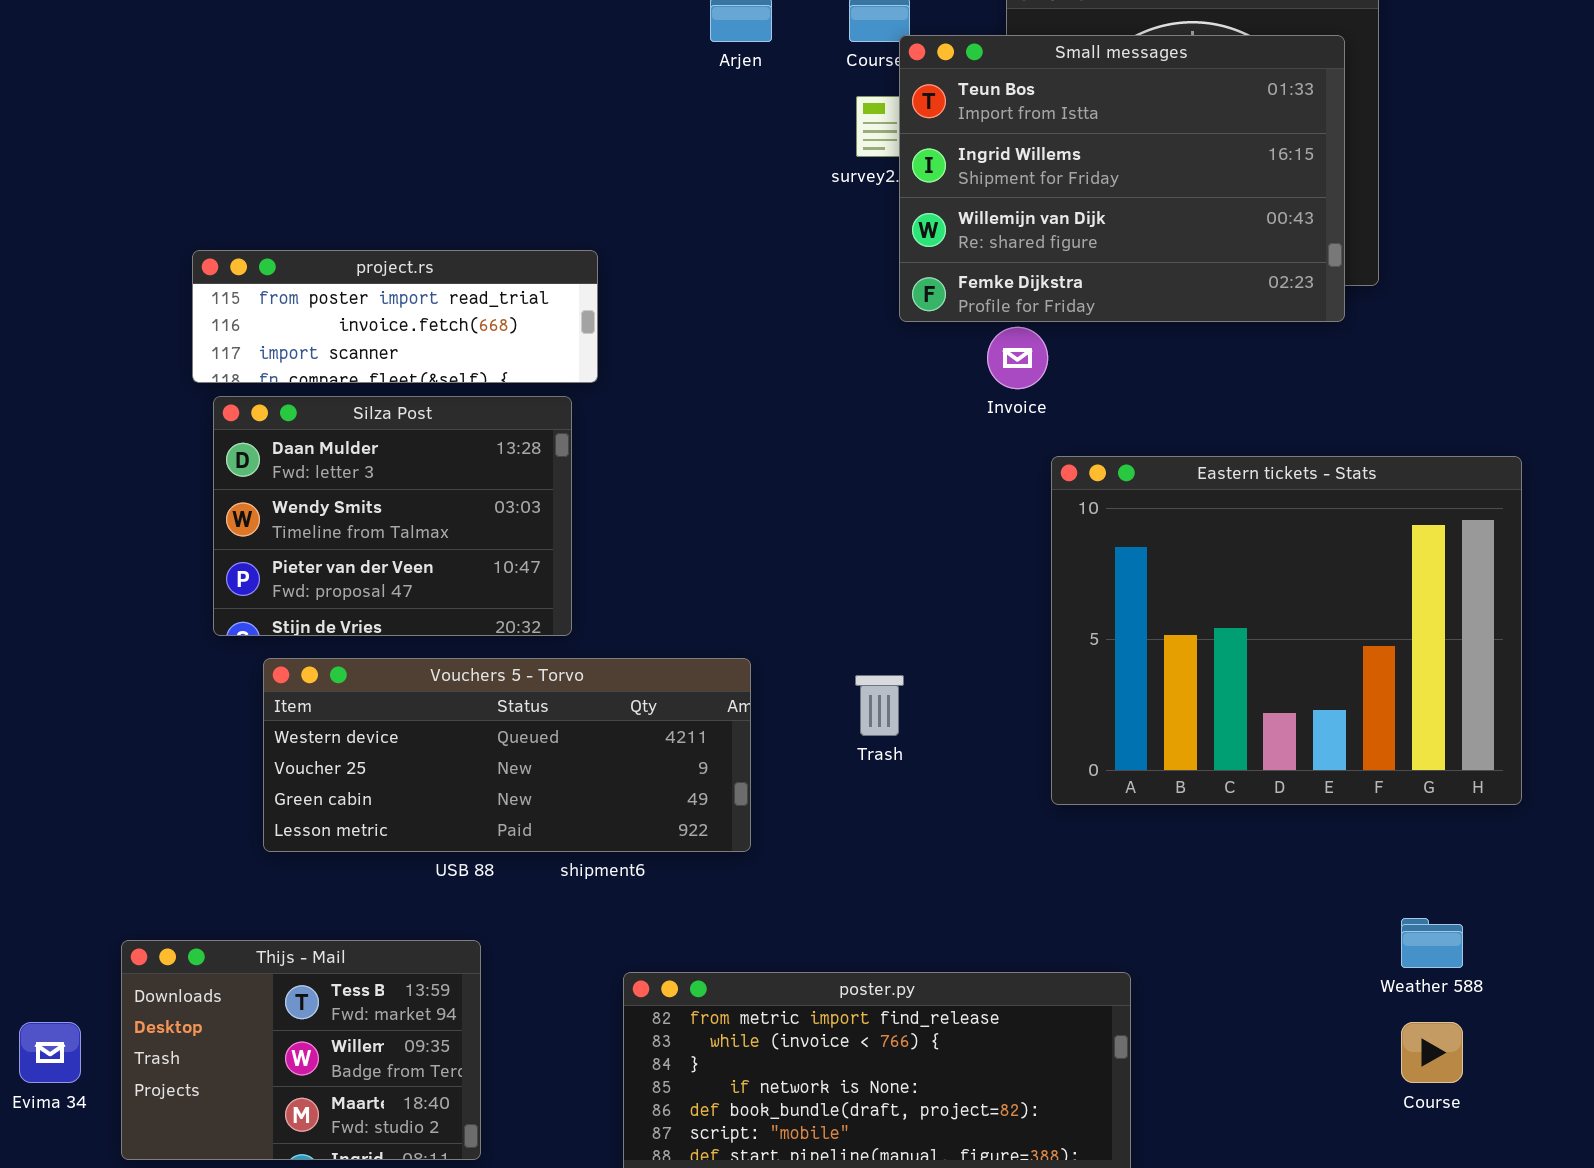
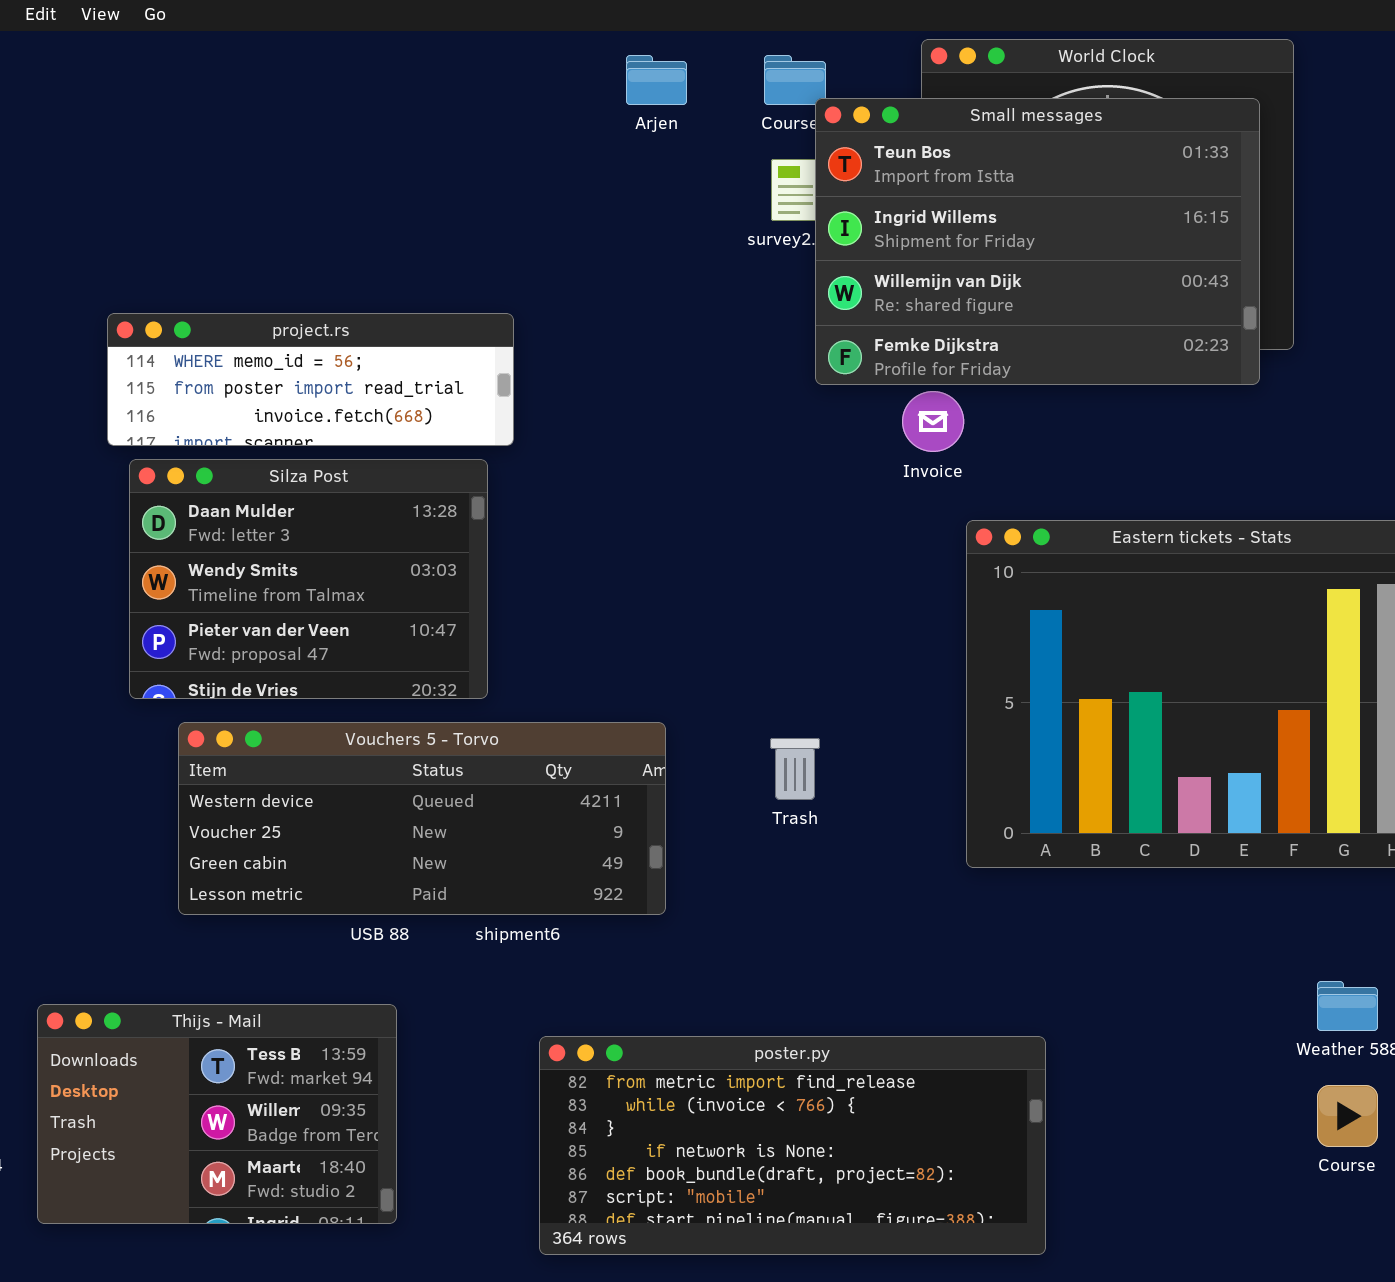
project.rs: [192,250,598,383] -> [107,313,514,446], scrolled up 1 row

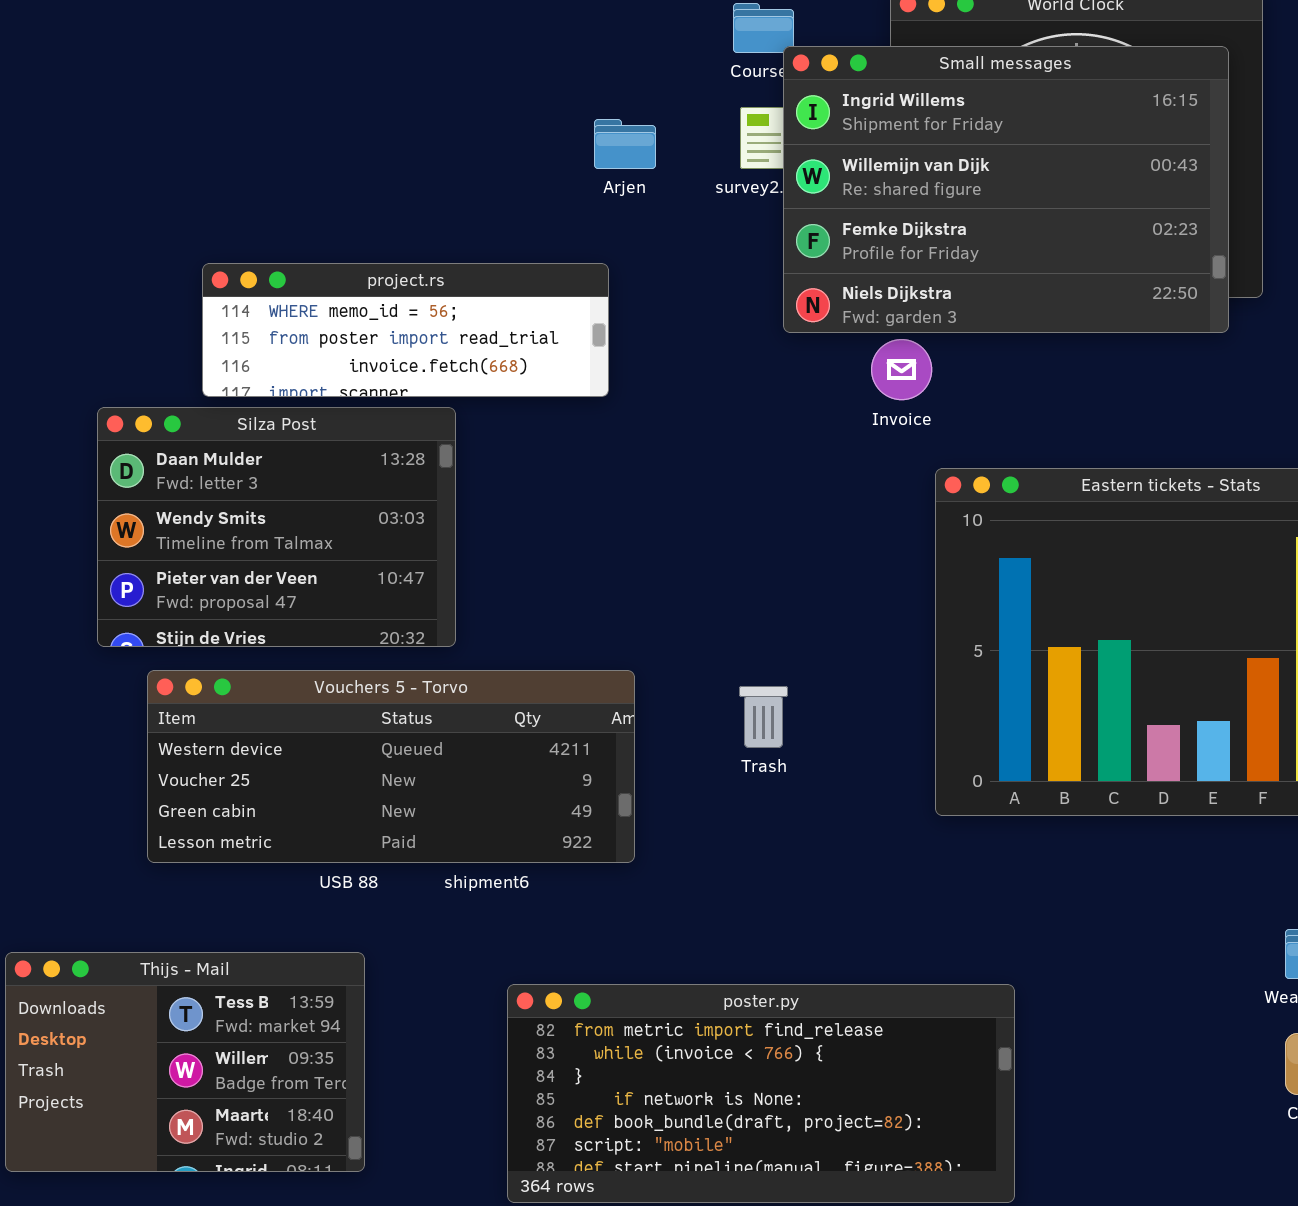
Arjen: [626,55,687,105] -> [594,119,656,169], moved
Small messages: [815,98,1260,385] -> [783,46,1229,333], scrolled down 1 row
project.rs: [107,313,514,446] -> [202,263,609,397], moved

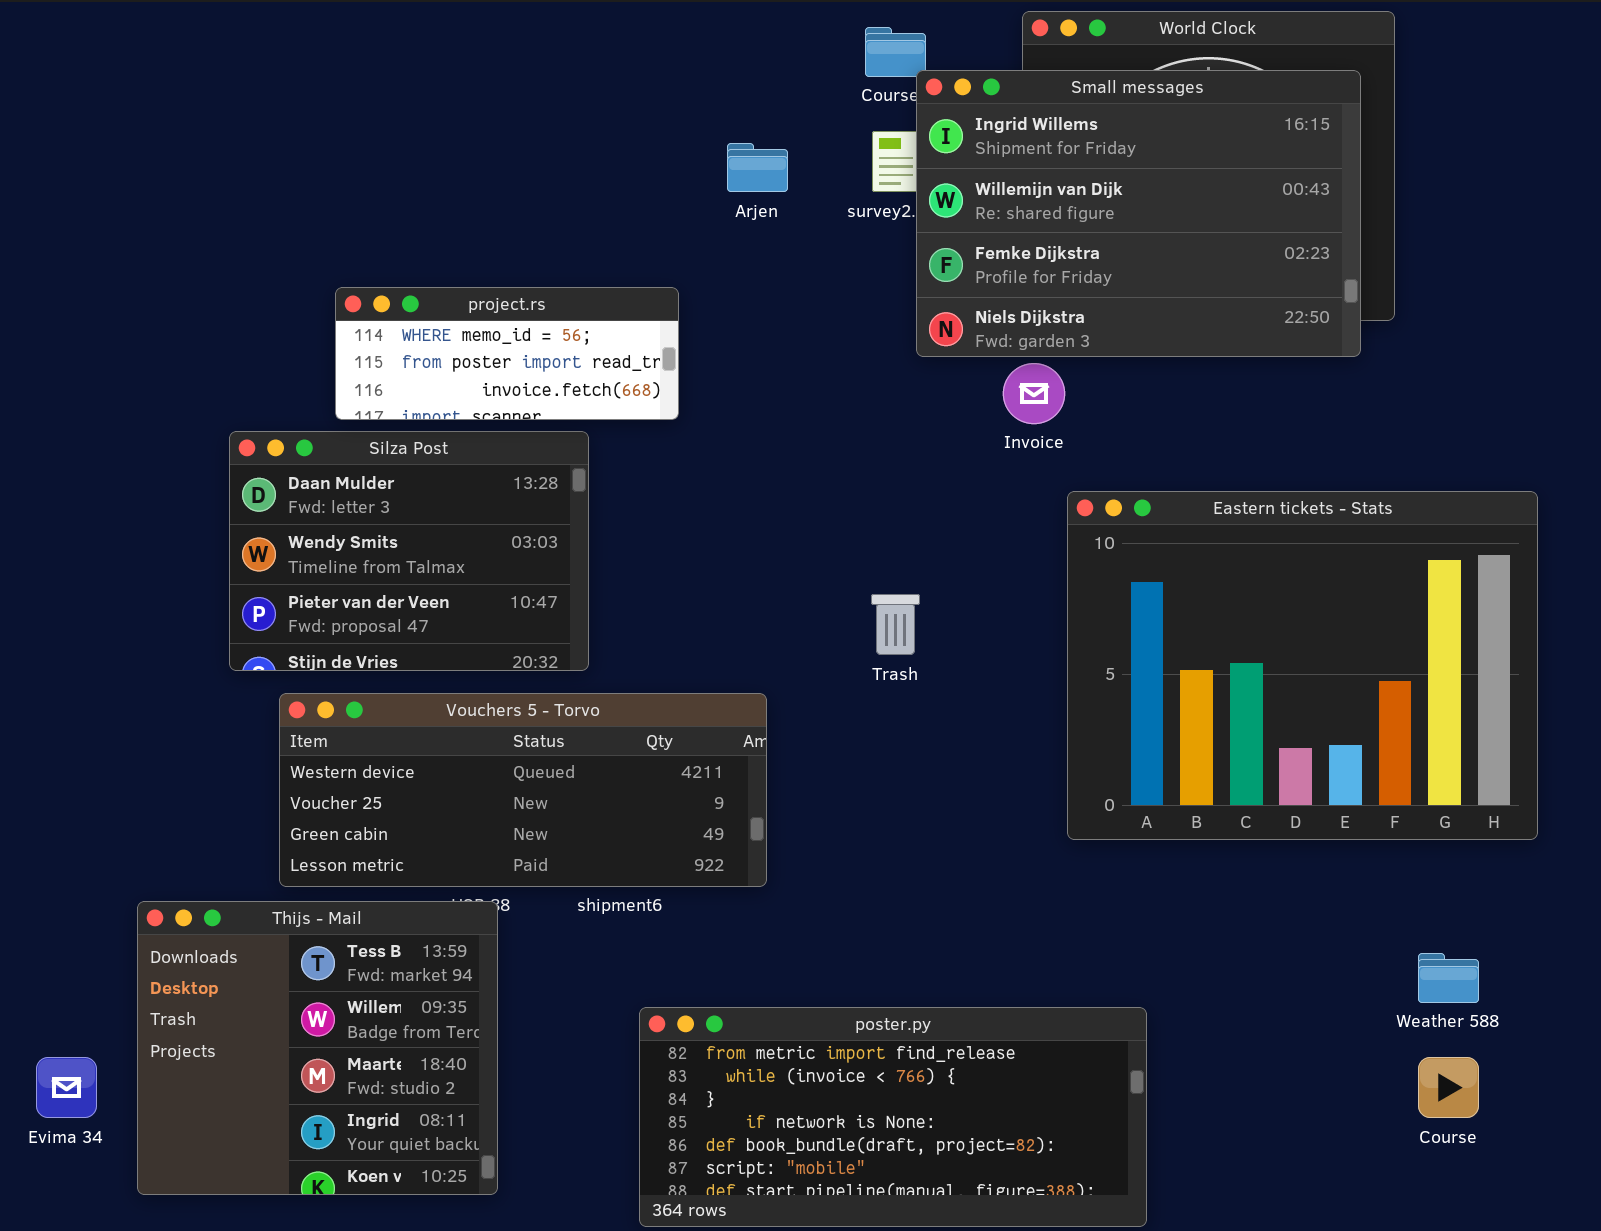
project.rs: [202,263,609,397] -> [335,287,679,420], resized
Trash: [739,686,788,748] -> [871,594,920,655], moved
Thijs - Mail: [5,952,365,1172] -> [137,901,498,1195], resized

